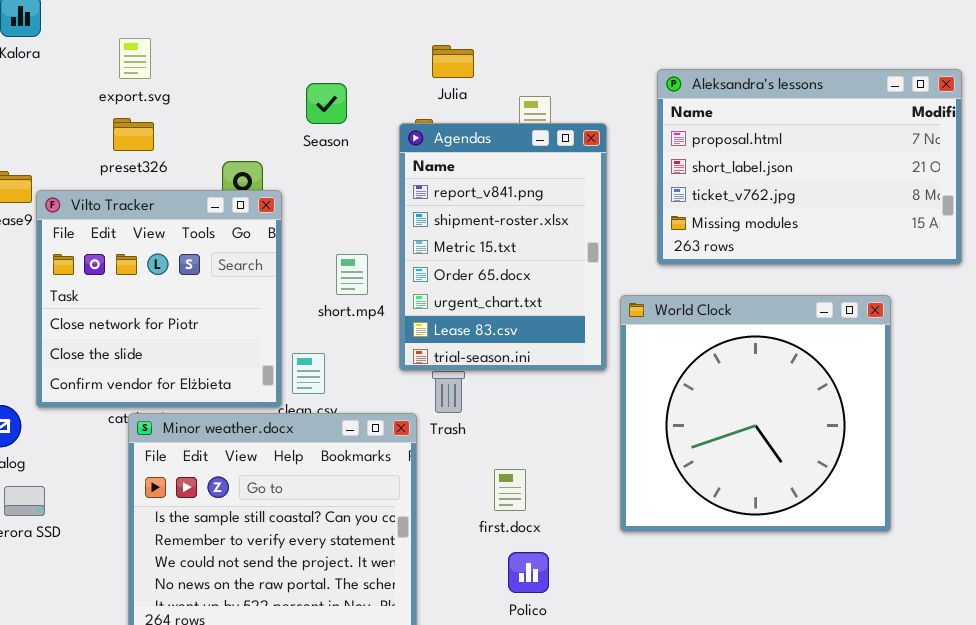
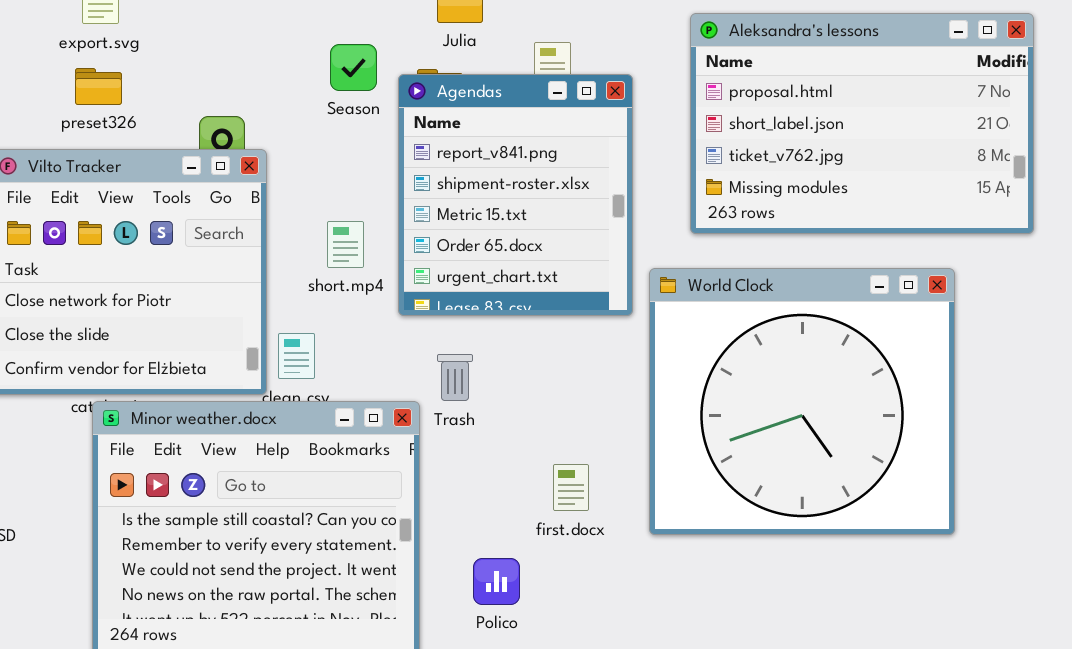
Season: [306,83,347,124] -> [330,44,377,91], moved
Agendas: [399,123,607,371] -> [398,74,633,316], resized
first.docx: [494,469,526,511] -> [553,464,589,511], moved
Polico: [508,552,549,593] -> [473,558,520,605], moved

